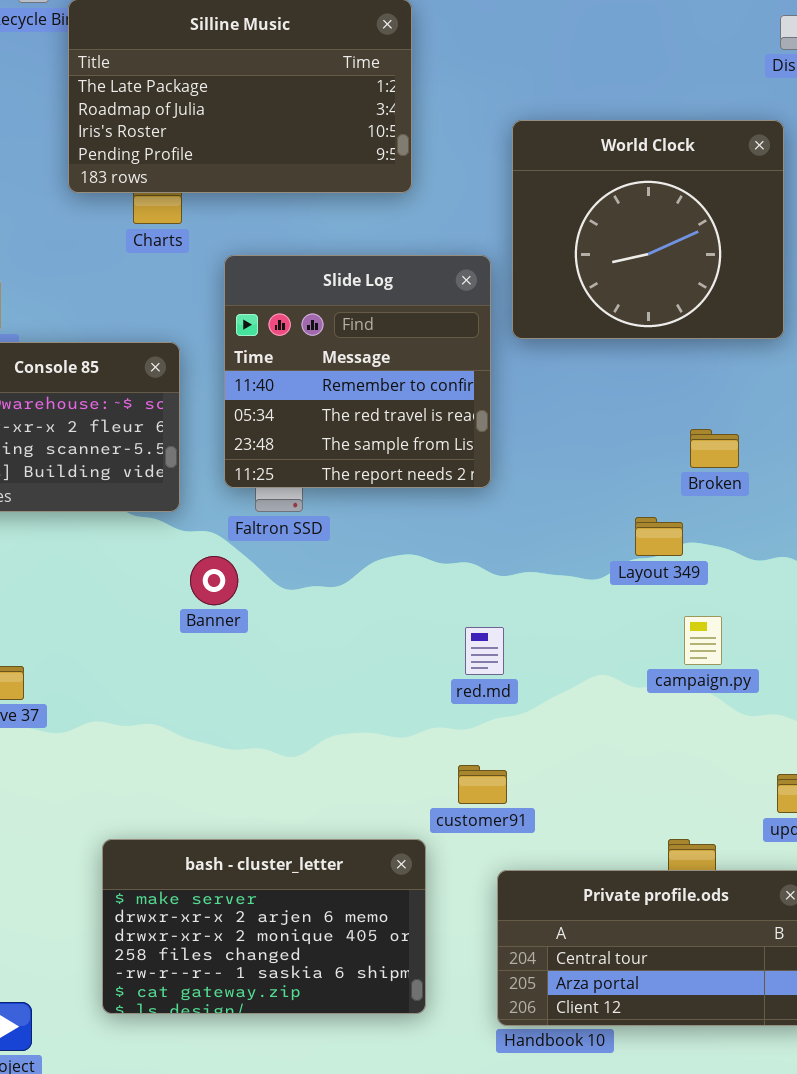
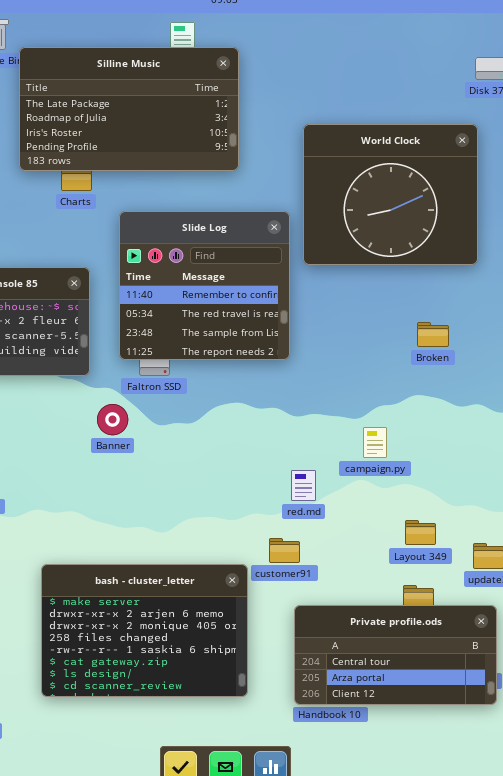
Layout 349: [635,517,683,556] -> [405,520,436,545], moved
campaign.py: [684,616,722,665] -> [363,427,387,458], moved
red.md: [465,627,504,675] -> [291,470,316,501], moved
bash - cluster_letter: [102,839,426,1014] -> [41,564,248,697], resized

